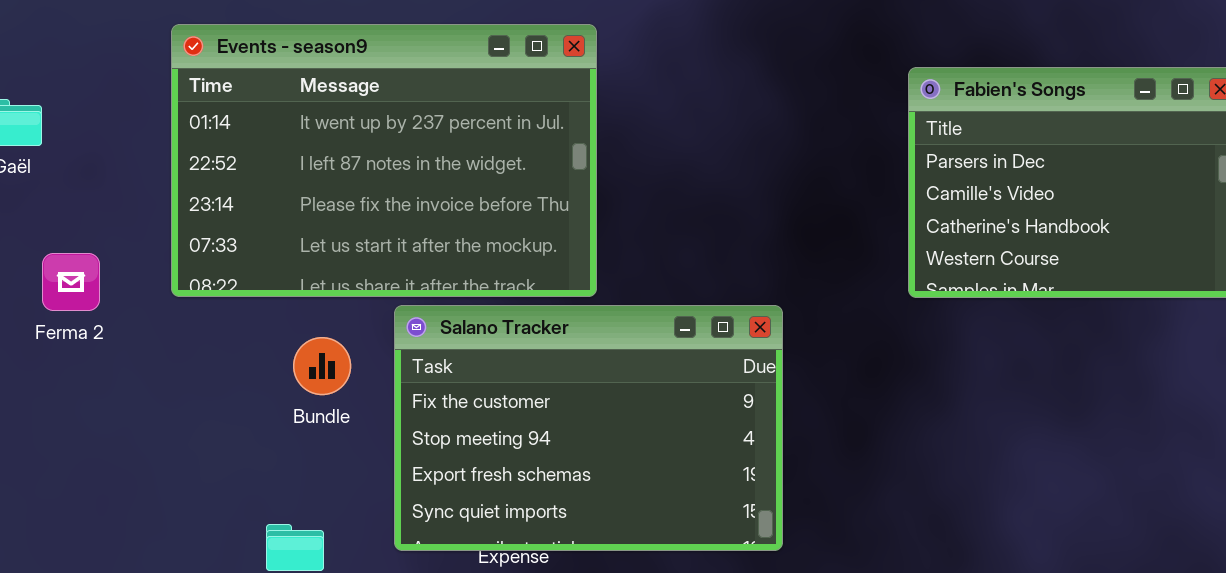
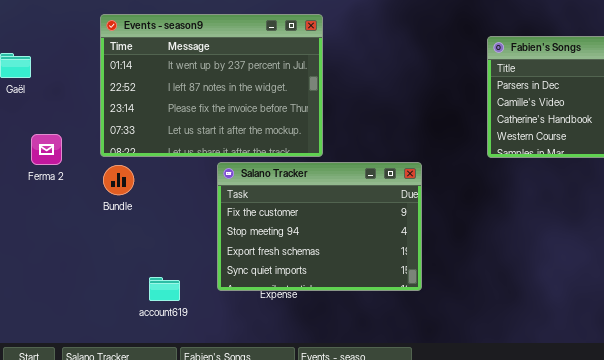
Bundle: [293,337,351,395] -> [103,165,134,195], moved

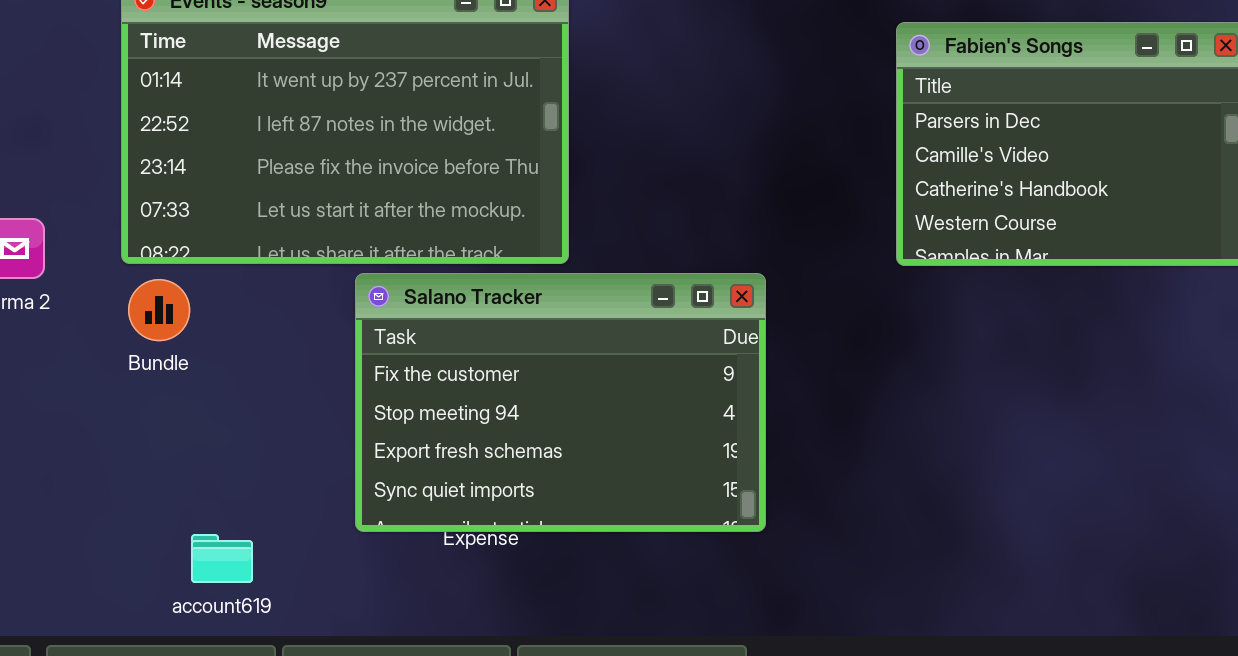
account619: [149,277,180,301] -> [191,534,253,583], moved

